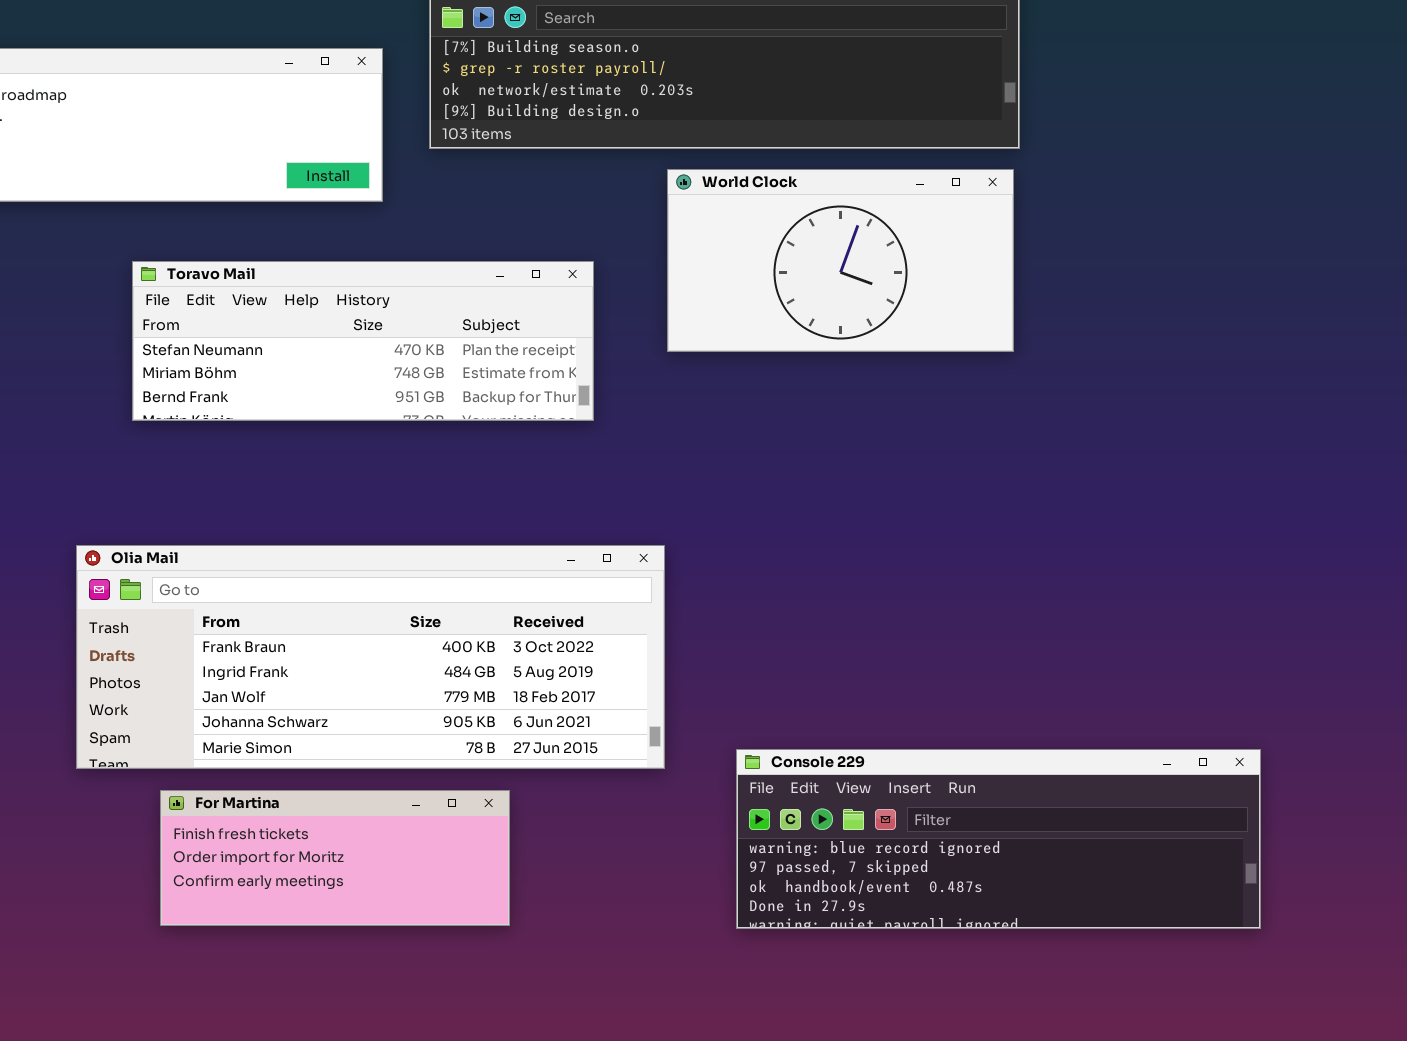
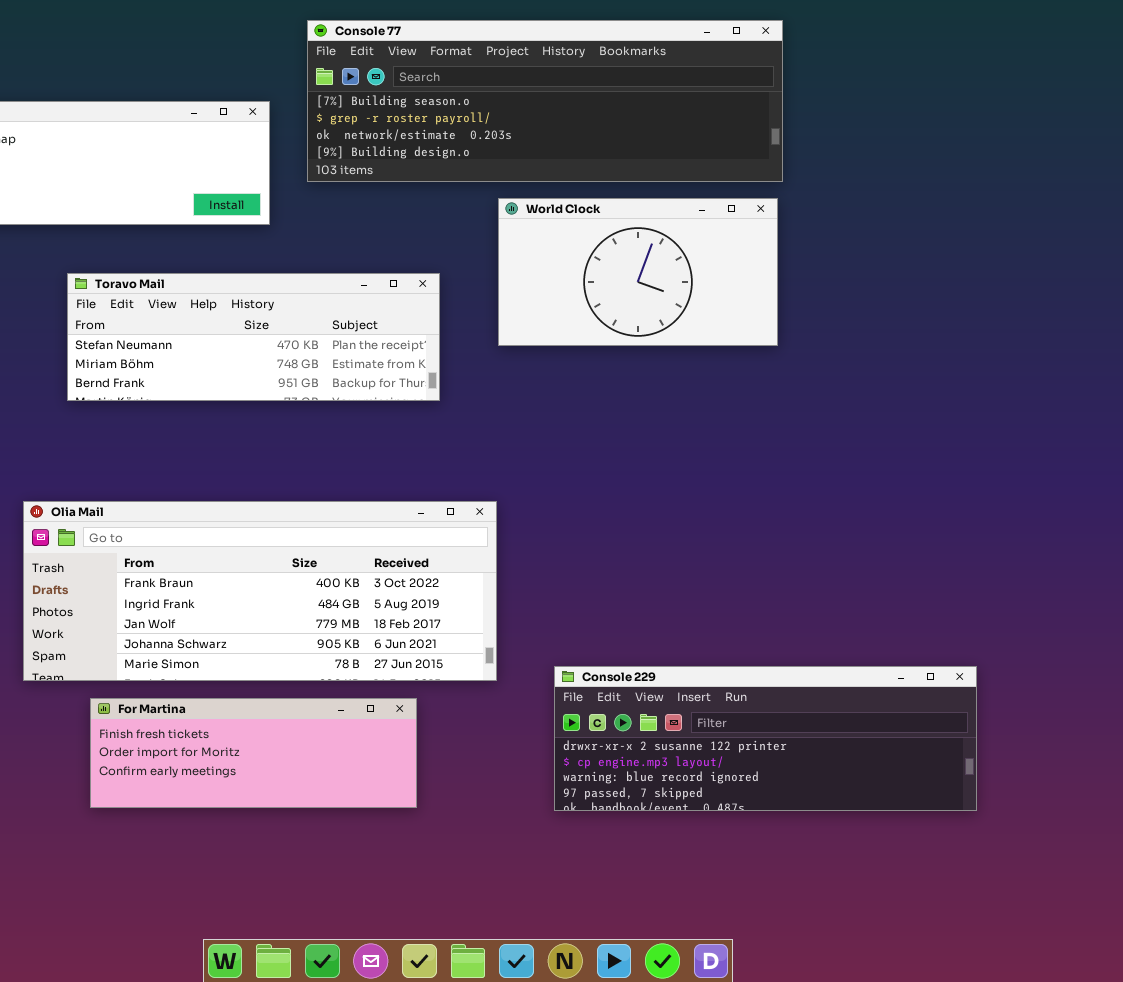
Console 229: [736,749,1261,929] -> [554,666,977,811], scrolled up 2 rows
For Martina: [160,790,510,926] -> [90,698,417,808], resized

